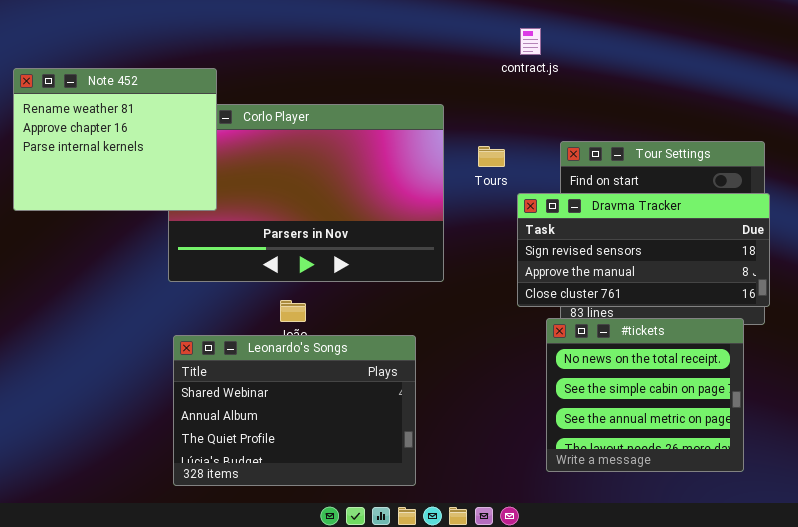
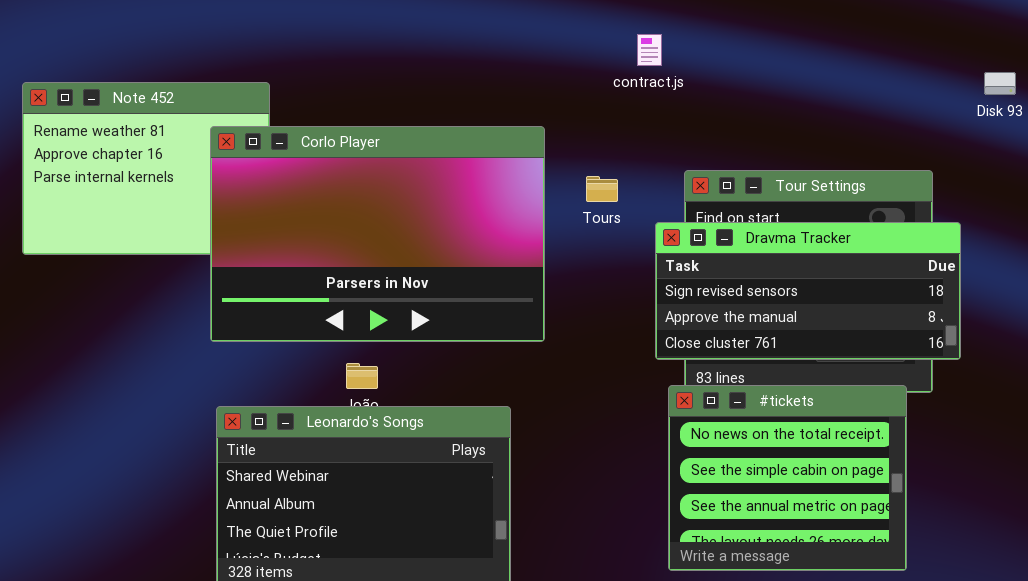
Corlo Player: [168,104,444,282] -> [210,126,545,342], raised
Dravma Tracker: [517,193,770,307] -> [655,222,961,360], moved

